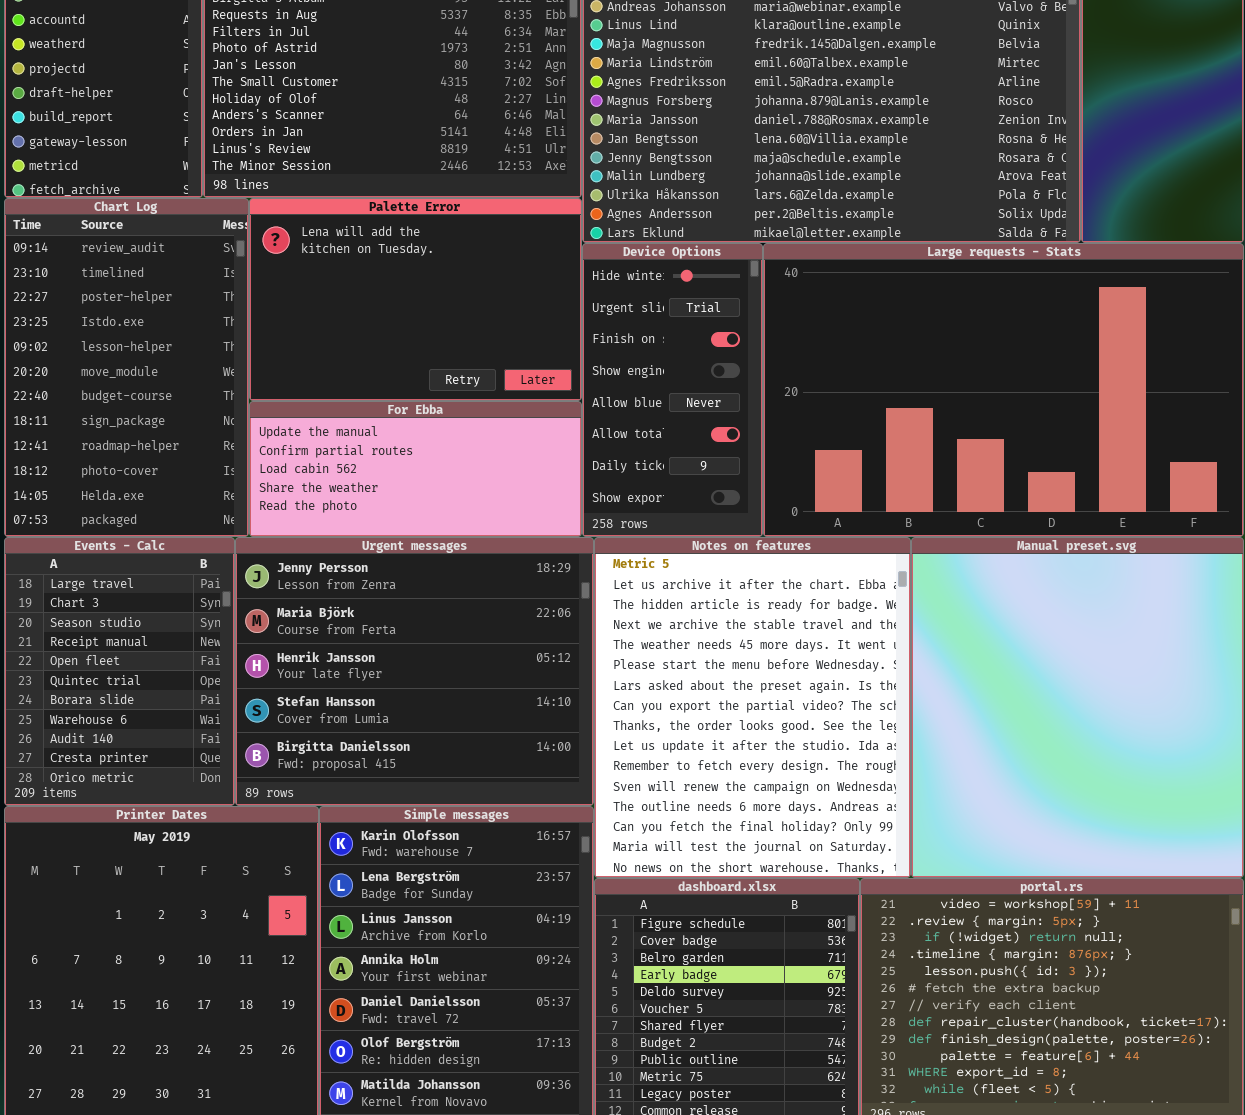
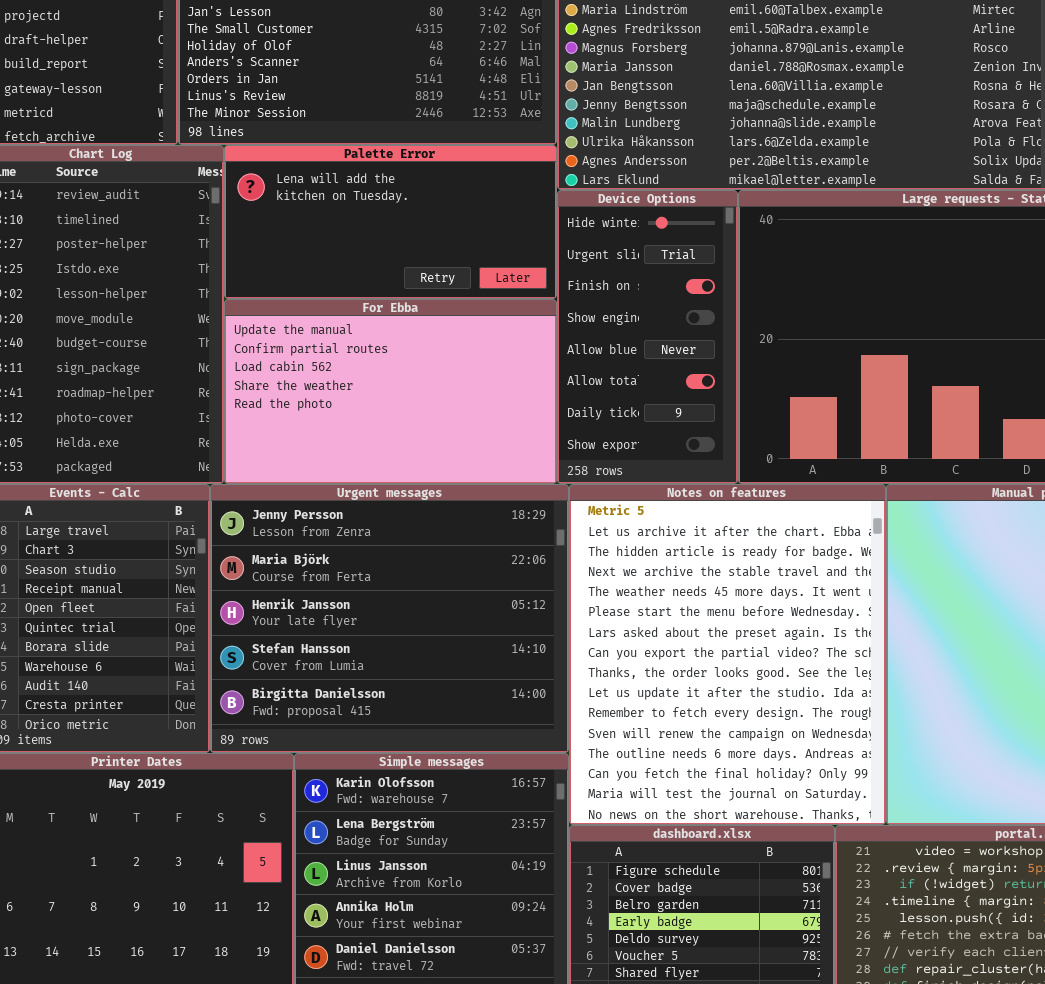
Palette Error: [249,198,582,401] -> [224,145,557,299], resized
For Ebba: [249,401,582,537] -> [224,299,557,484], resized

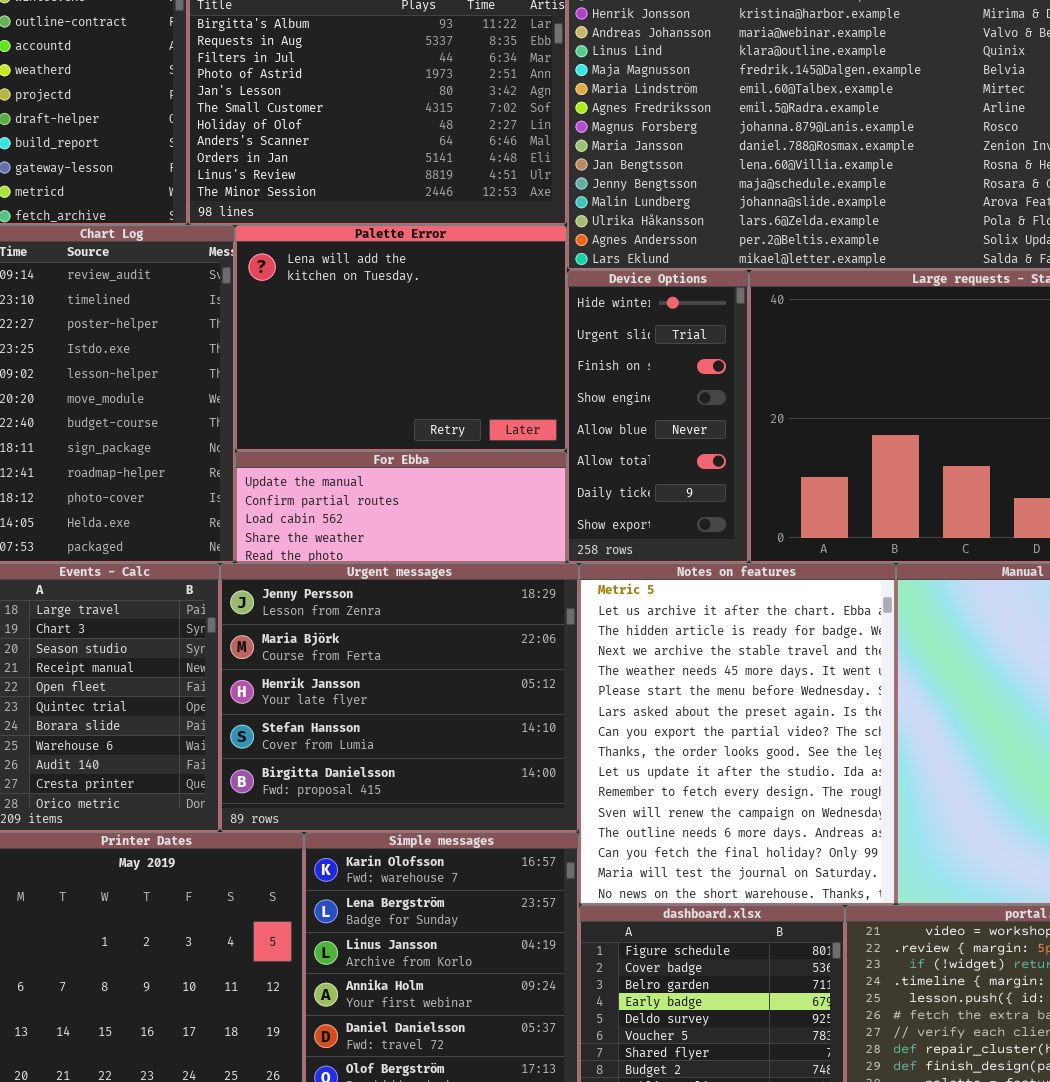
Palette Error: [224,145,557,299] -> [235,225,567,451], resized
For Ebba: [224,299,557,484] -> [235,451,567,563], resized

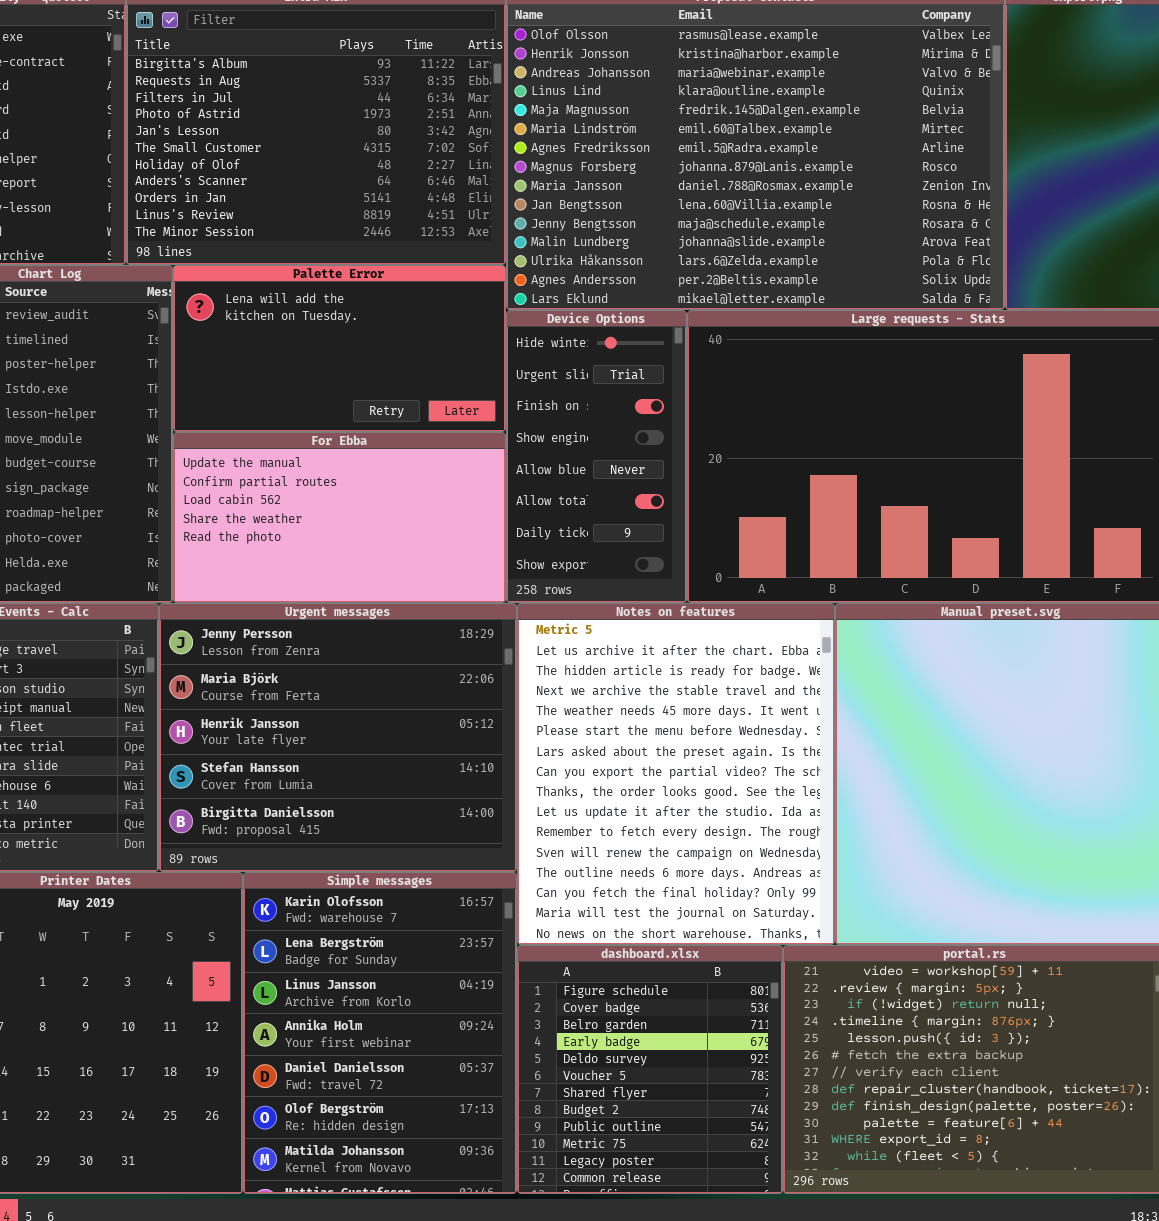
Palette Error: [235,225,567,451] -> [173,265,506,432], resized
For Ebba: [235,451,567,563] -> [173,432,506,603], resized

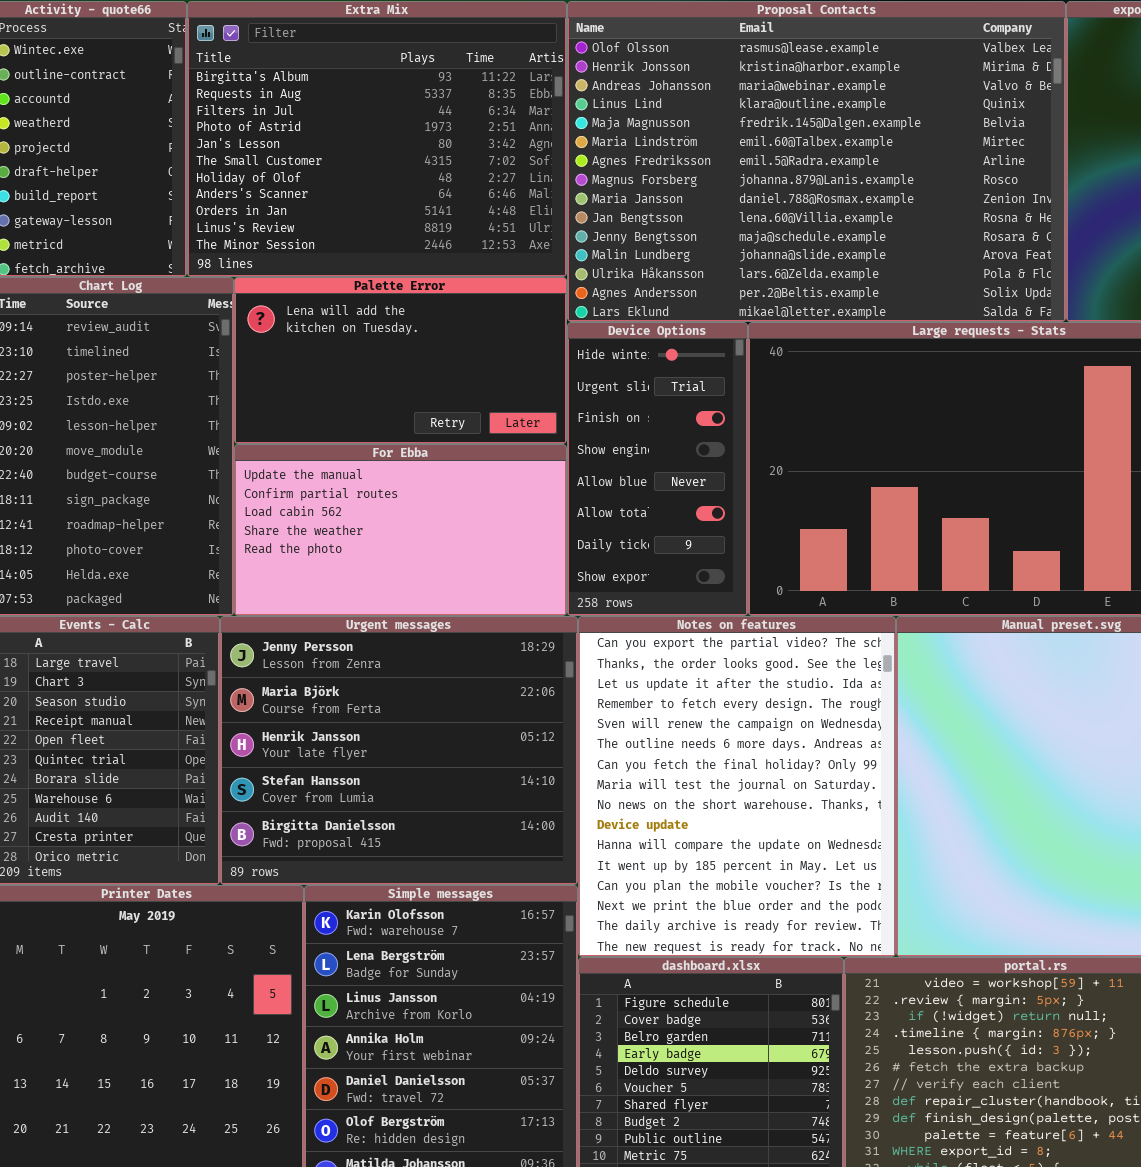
Notes on features: [517,603,835,945] -> [578,616,896,957], scrolled down 7 rows

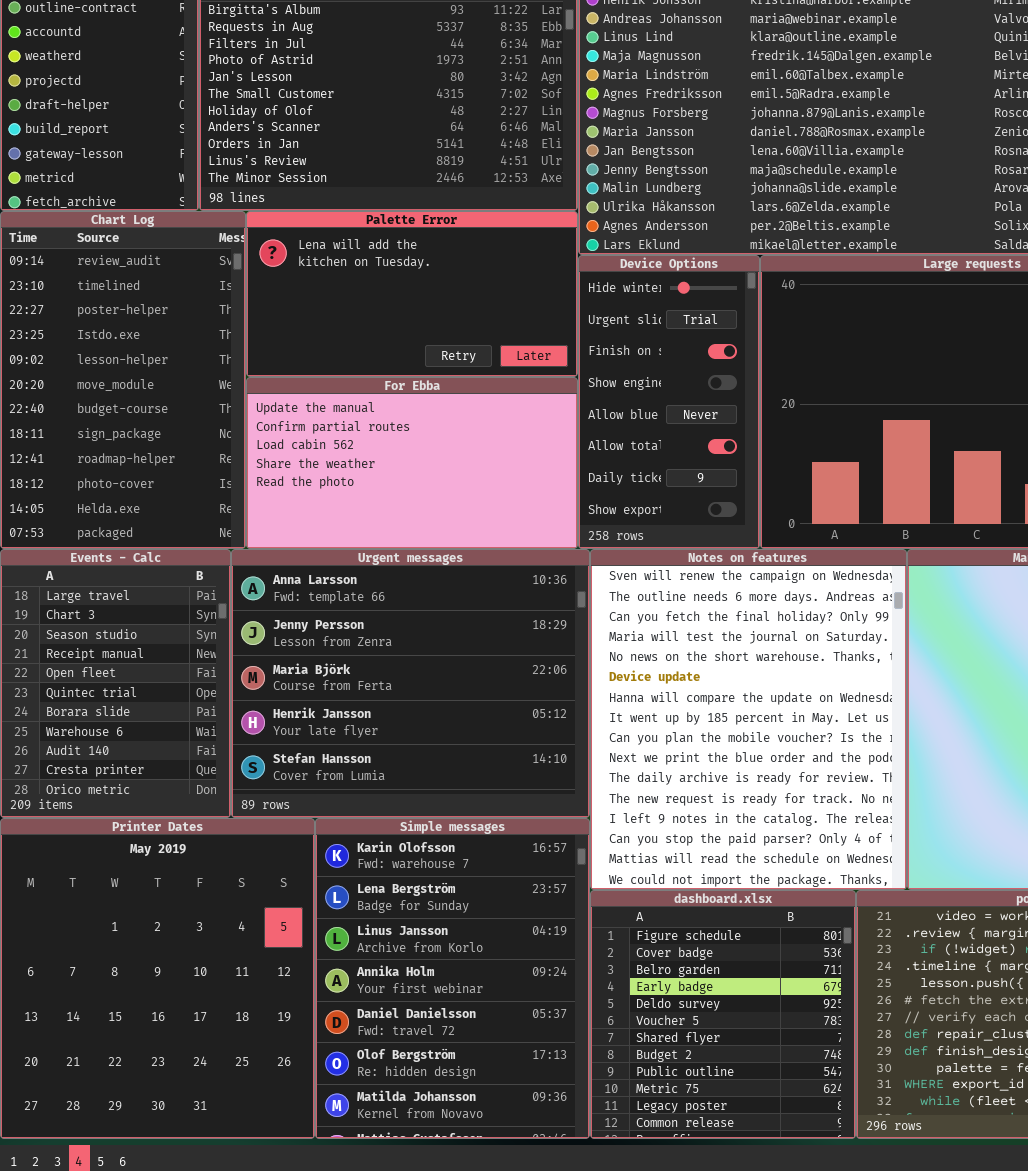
Urgent messages: [220,616,578,885] -> [231,549,590,818], scrolled up 1 row
Notes on features: [578,616,896,957] -> [590,549,907,890], scrolled down 4 rows

